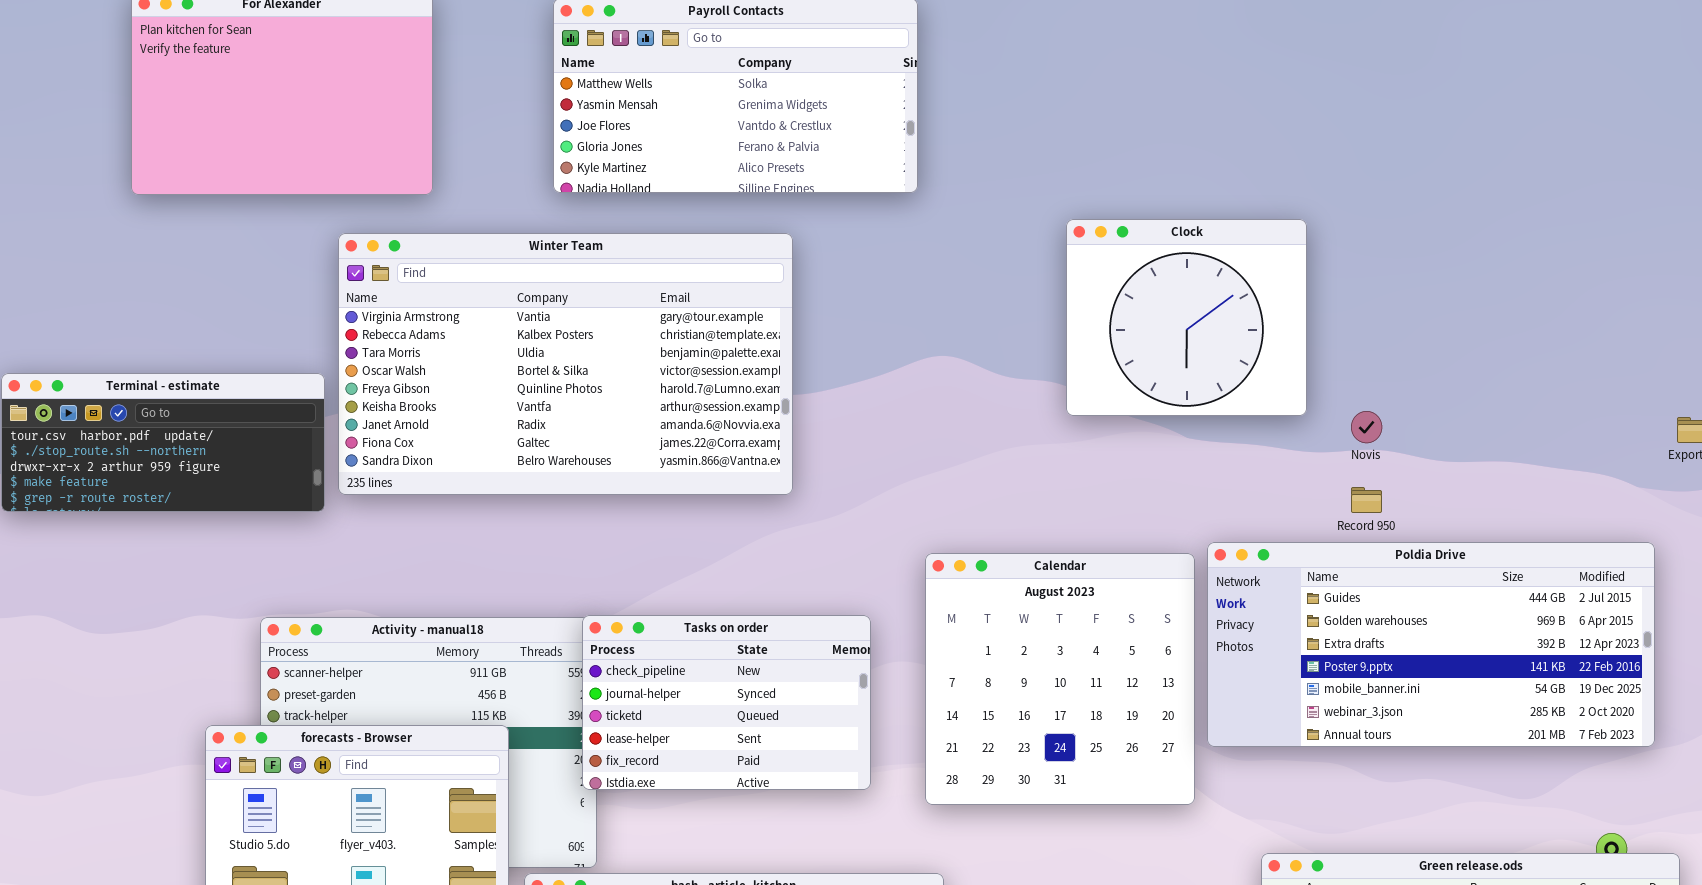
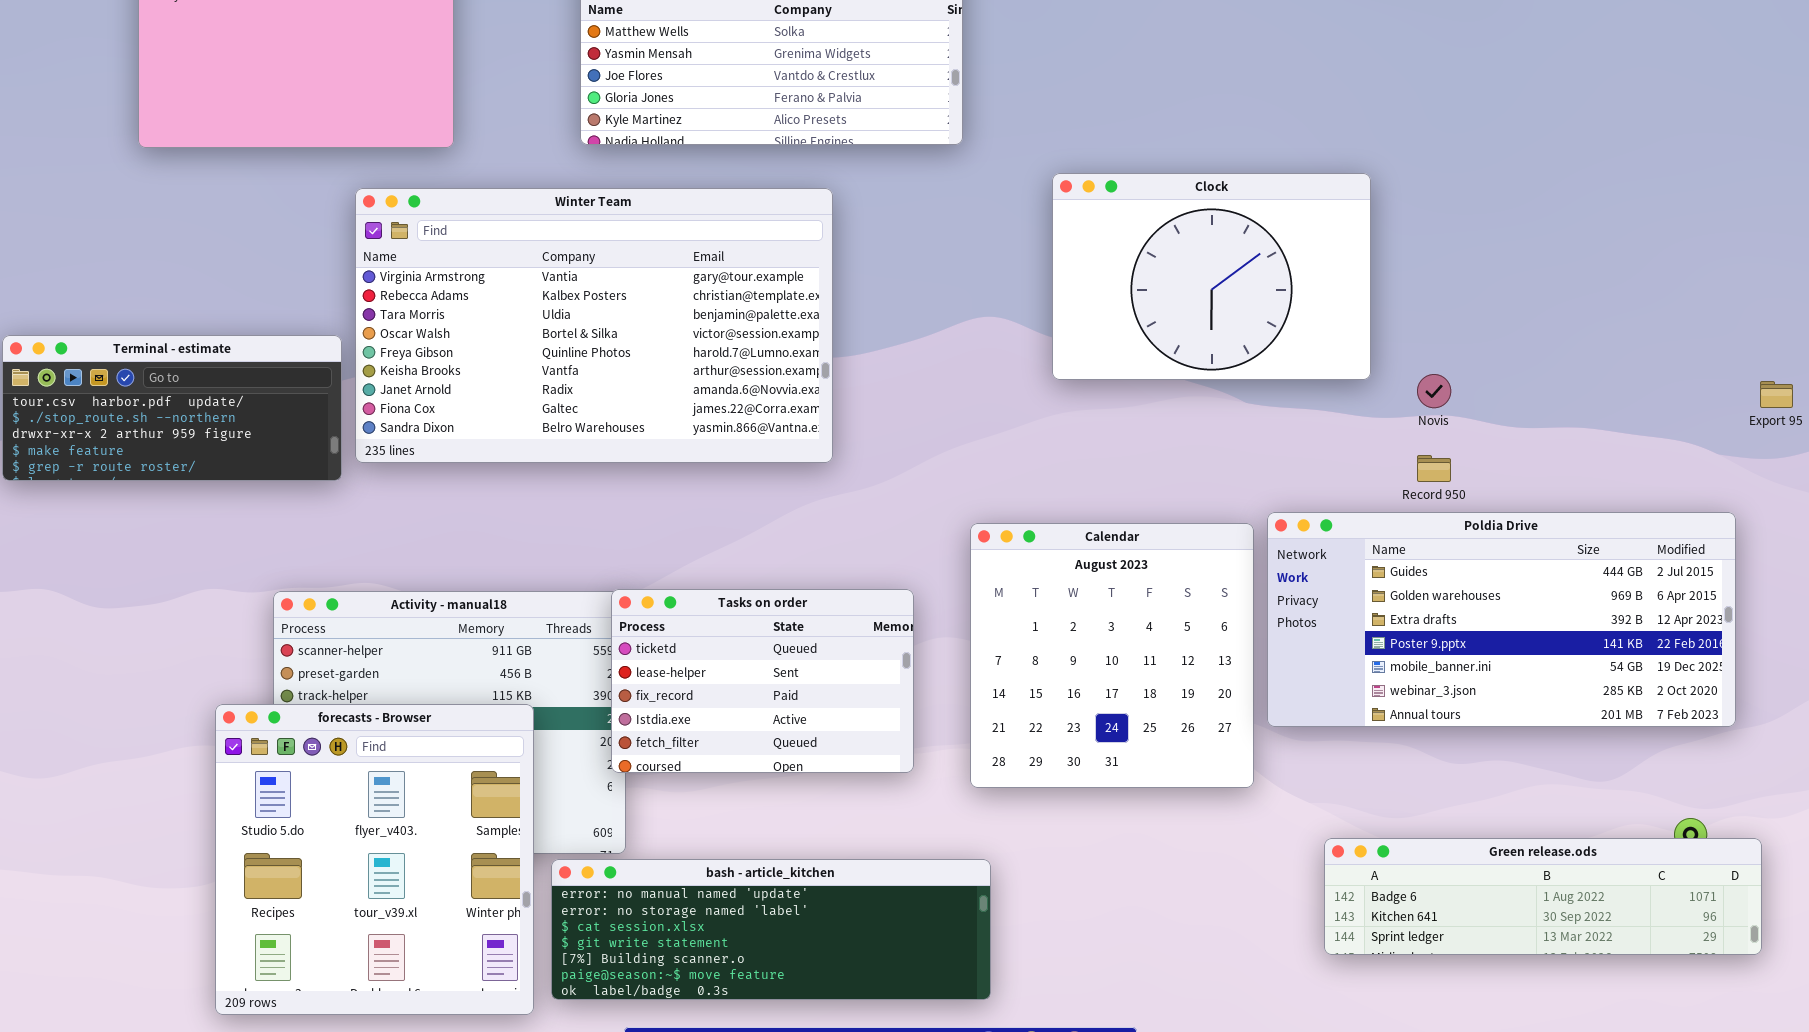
Clock: [1066,219,1307,416] -> [1052,173,1371,380], resized
Tasks on order: [582,615,871,790] -> [611,589,914,773], scrolled down 2 rows

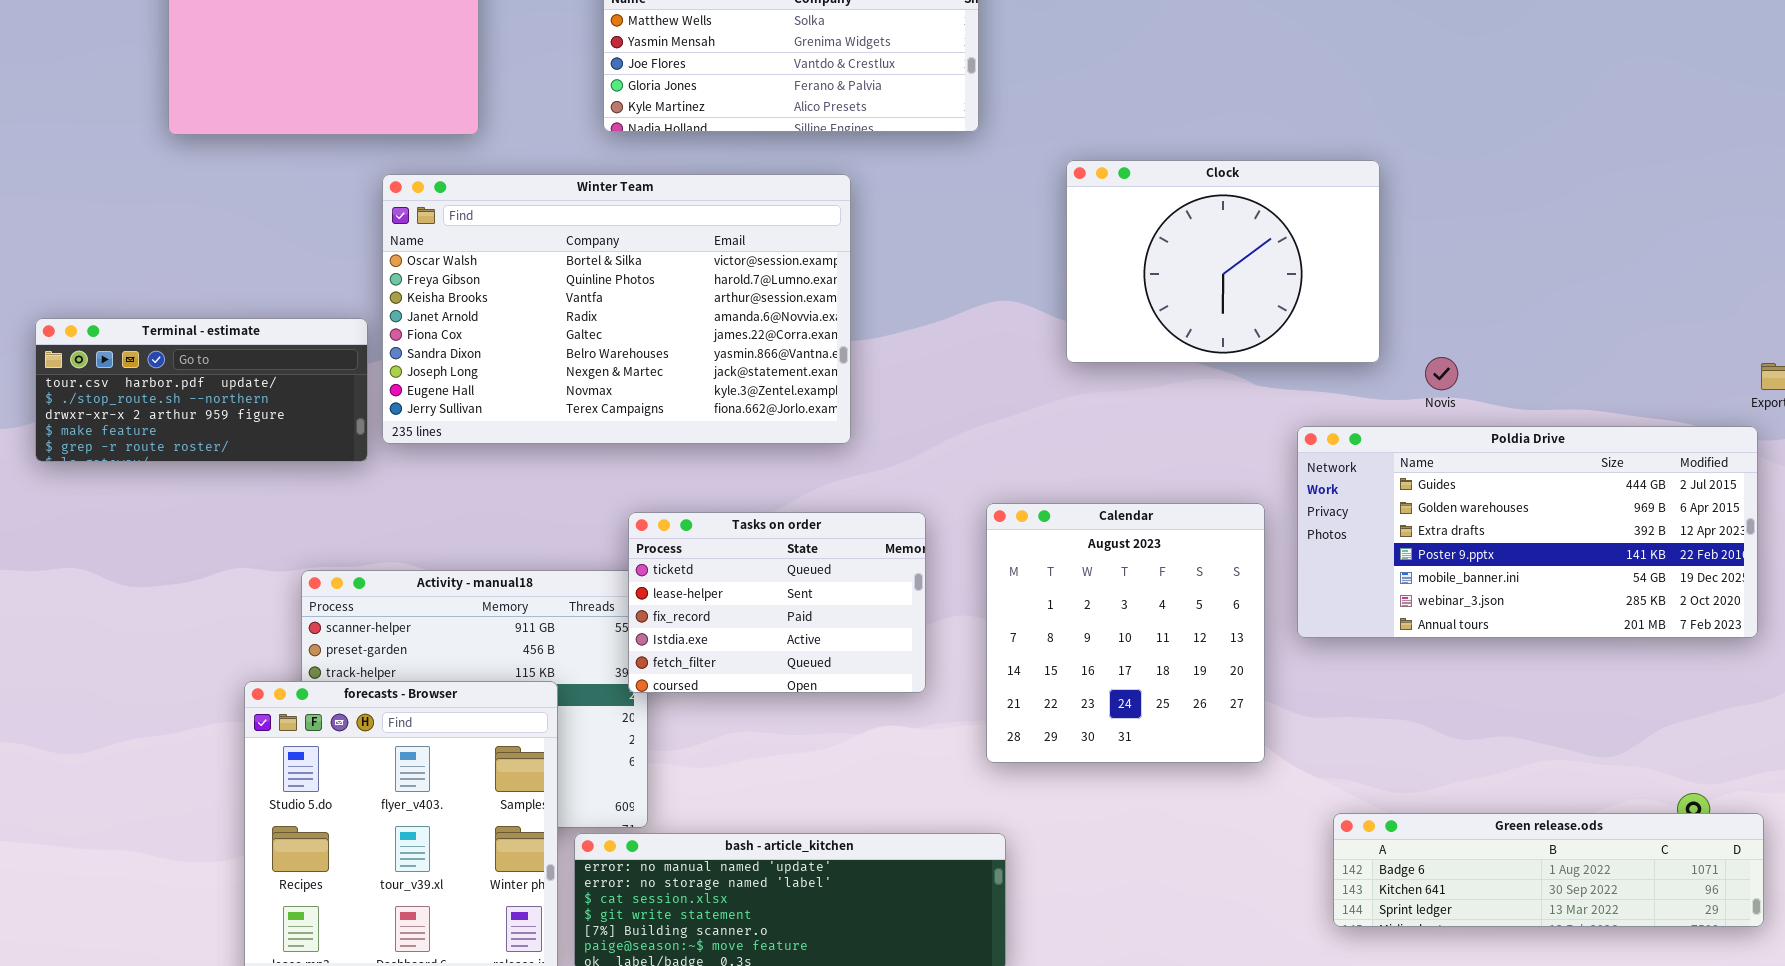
Winter Team: [355,188,833,463] -> [382,174,851,444], scrolled down 3 rows
Poldia Drive: [1267,512,1736,727] -> [1297,426,1758,638], moved
Tasks on order: [611,589,914,773] -> [628,512,926,693], moved

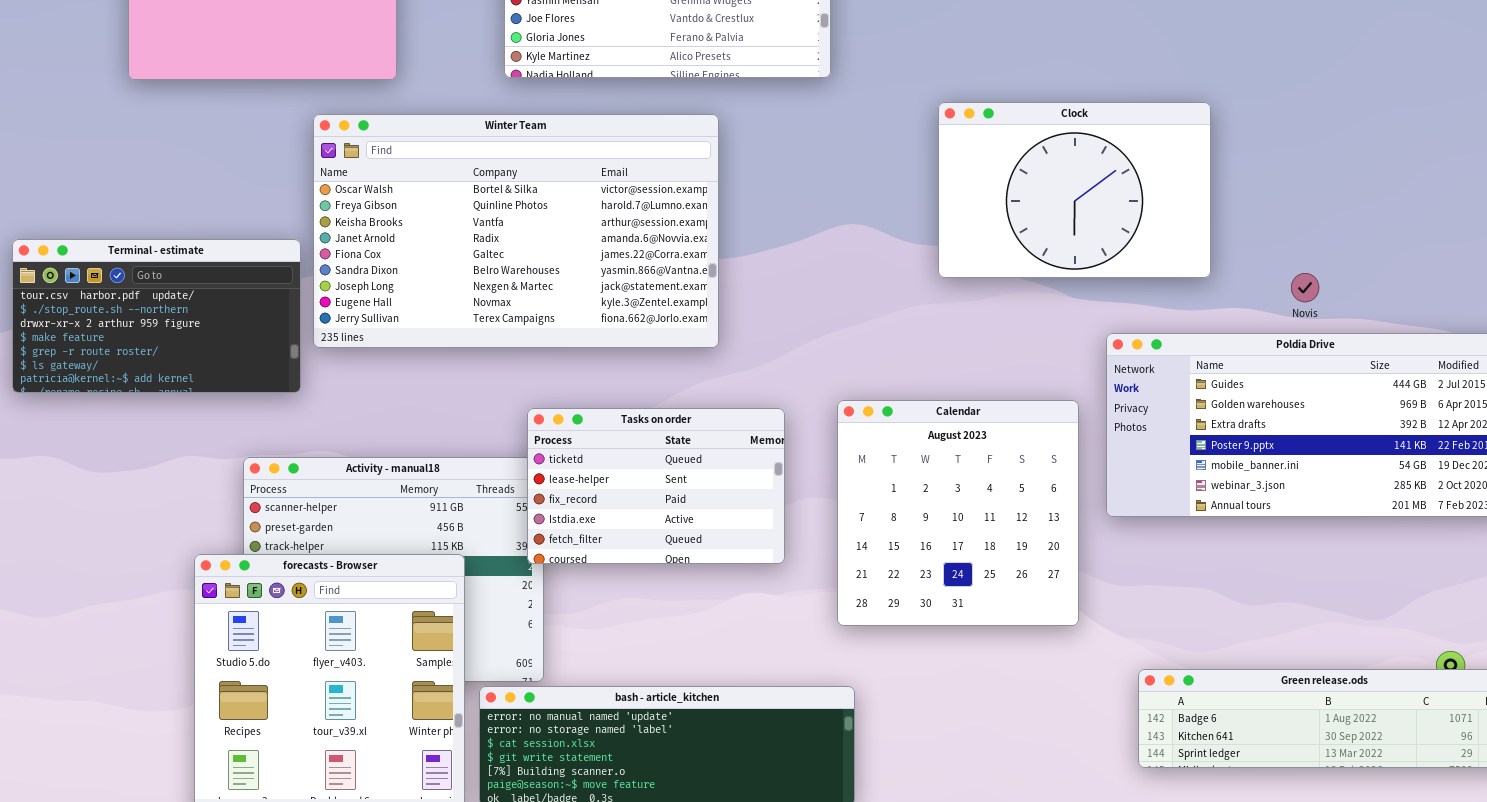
Clock: [1066,160,1380,363] -> [938,102,1211,278], moved
Terminal - estimate: [35,318,368,462] -> [12,239,301,393], resized
Novis: [1425,357,1458,390] -> [1291,273,1319,302], moved

